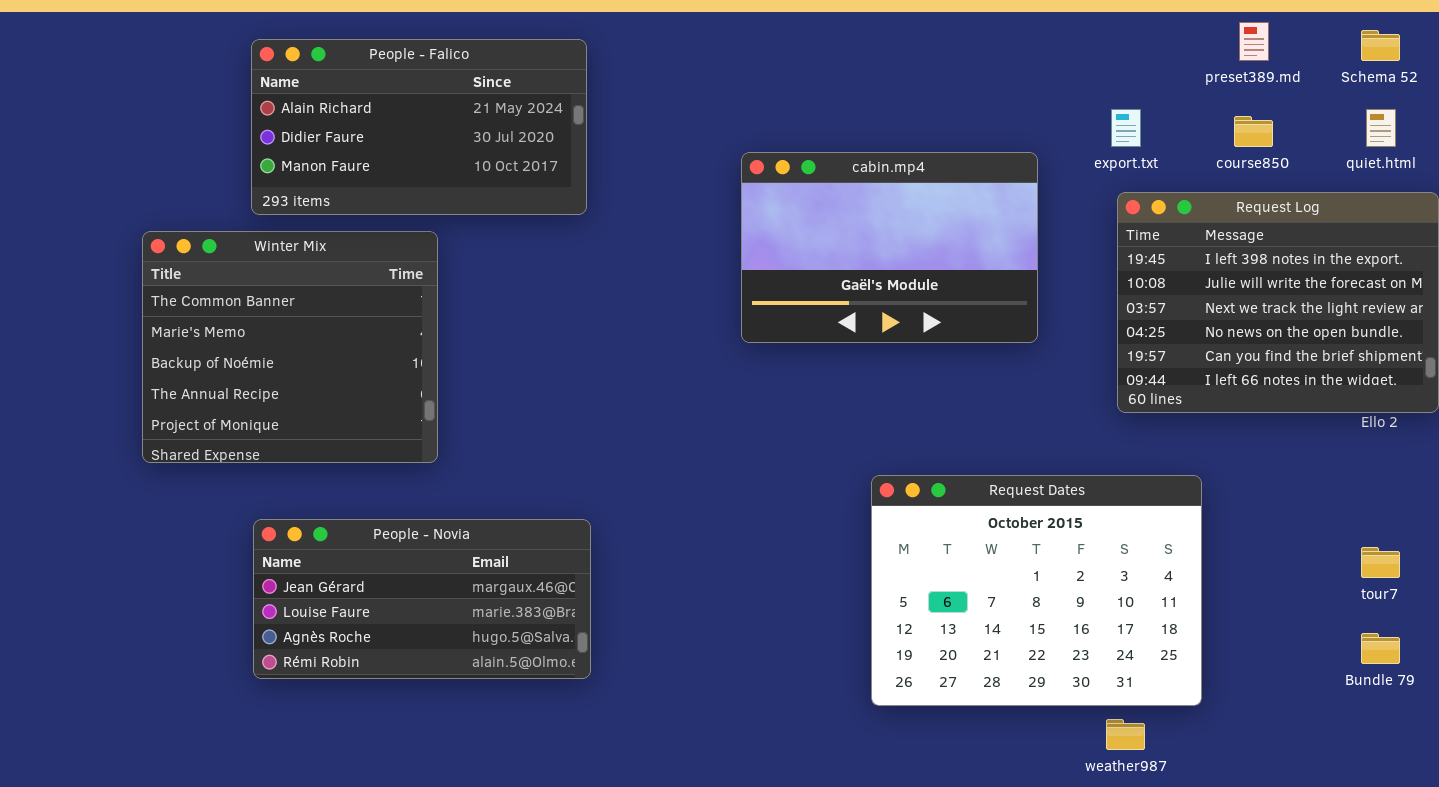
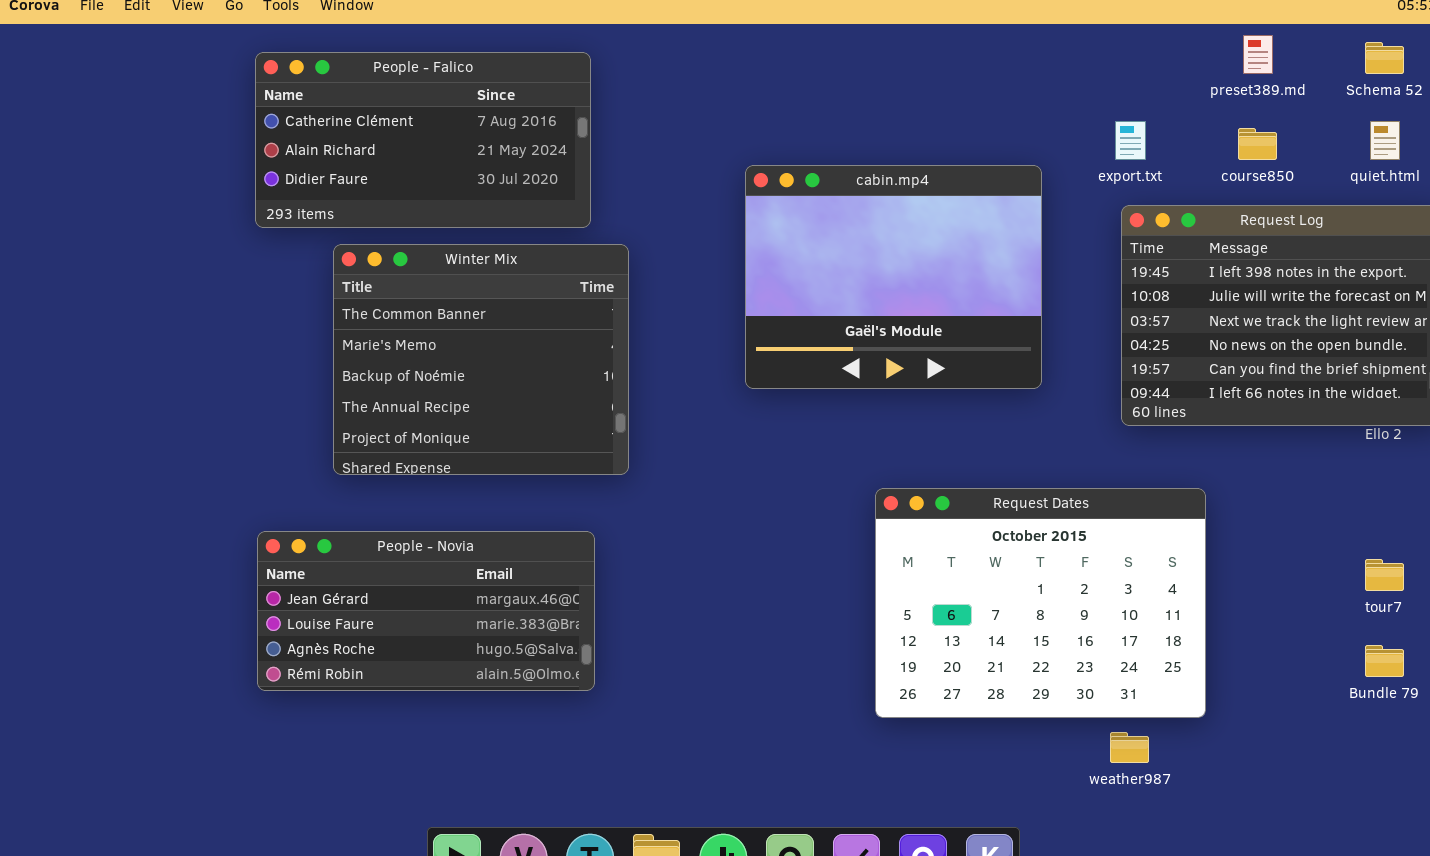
People - Falico: [251,39,587,215] -> [255,52,591,228], scrolled up 1 row
cabin.mp4: [741,152,1038,343] -> [745,165,1042,389], resized
Winter Mix: [142,231,438,463] -> [333,244,629,475], moved

